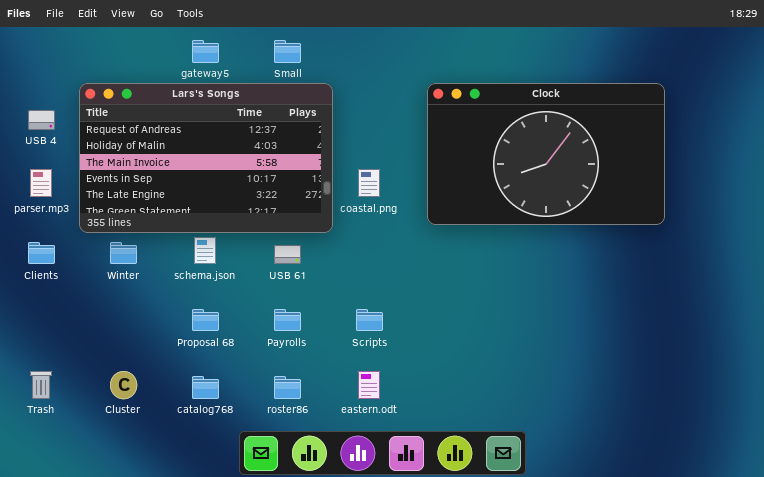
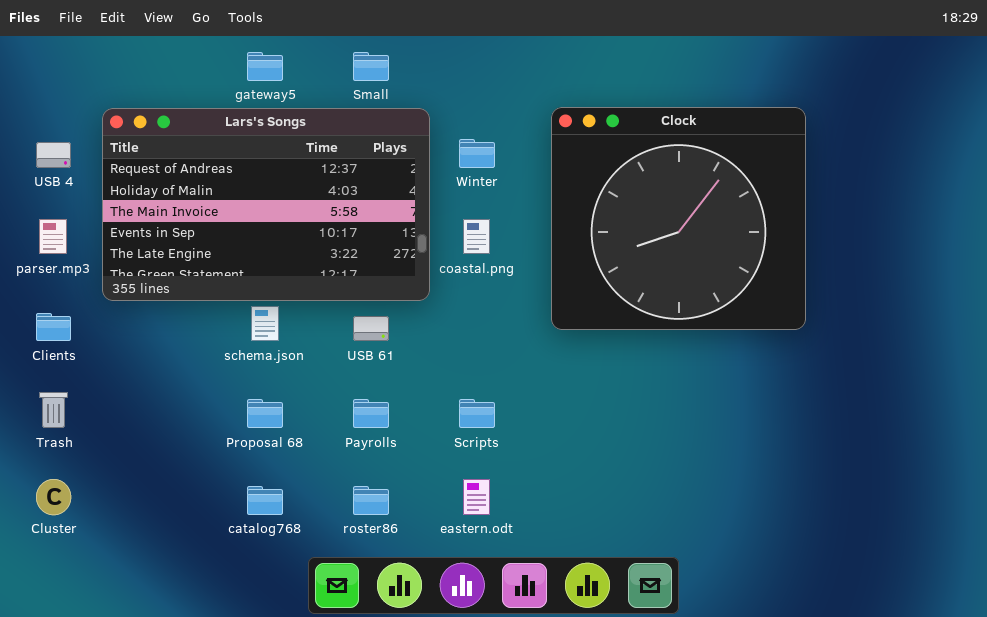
Clock: [427,83,665,225] -> [551,107,806,330], resized
Winter: [110,242,137,264] -> [459,139,495,168], moved
Trash: [30,371,52,399] -> [39,392,68,428], moved
Cluster: [110,371,137,399] -> [36,479,71,515], moved

